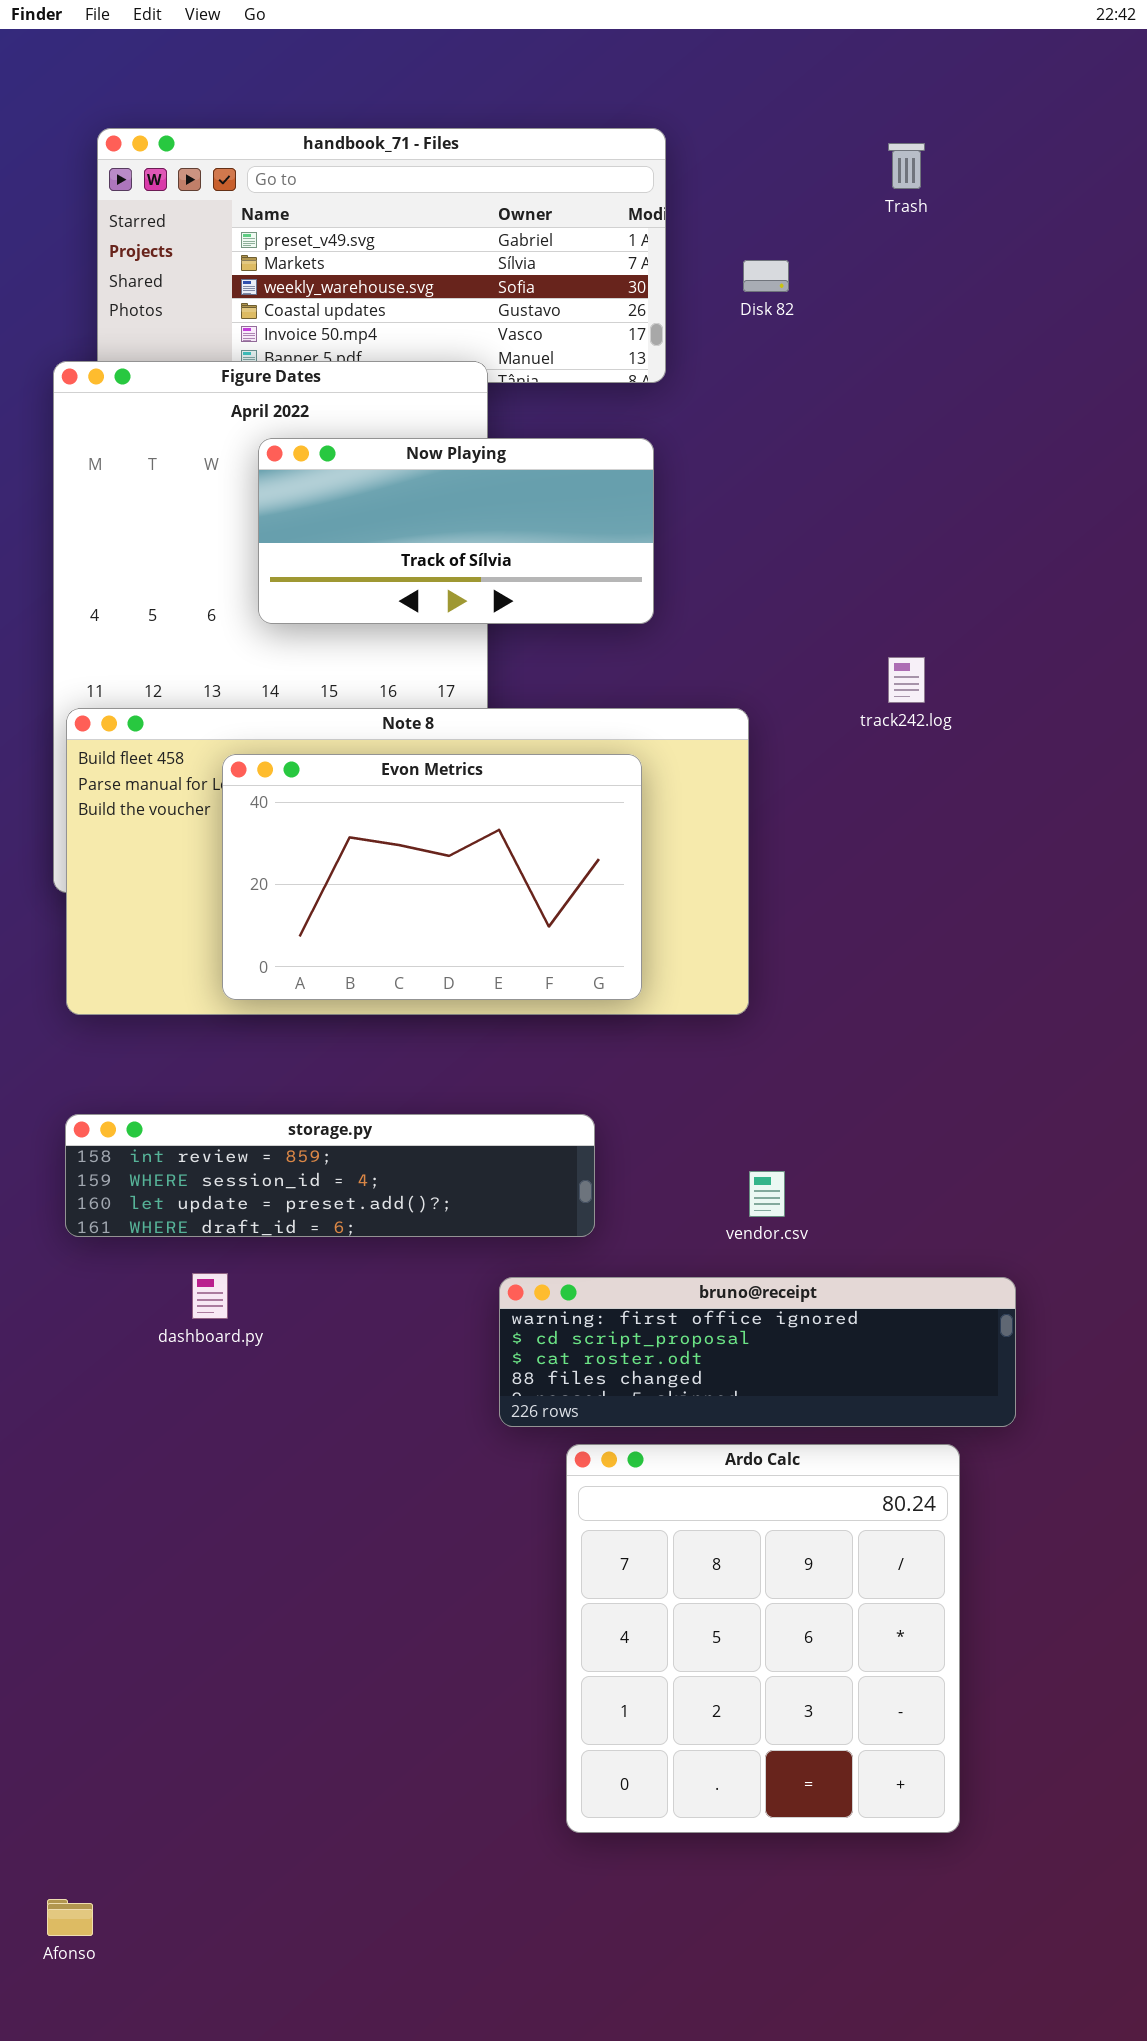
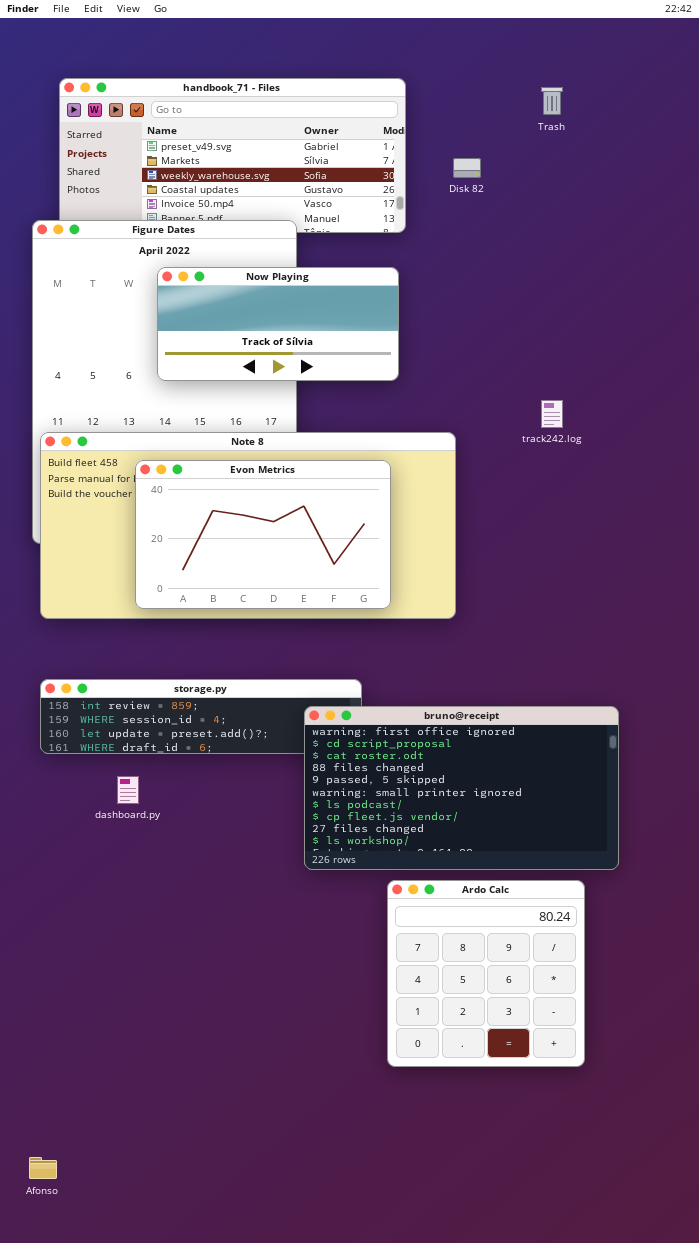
bruno@receipt: [499,1277,1016,1427] -> [304,706,619,870], resized
Ardo Calc: [566,1444,960,1833] -> [387,880,585,1067], resized

